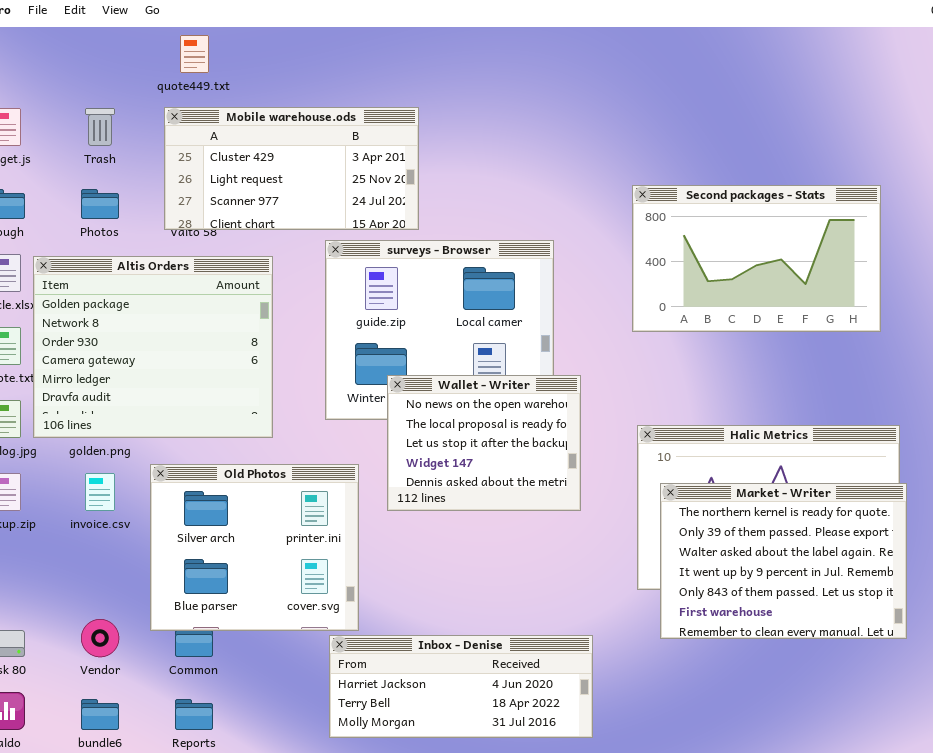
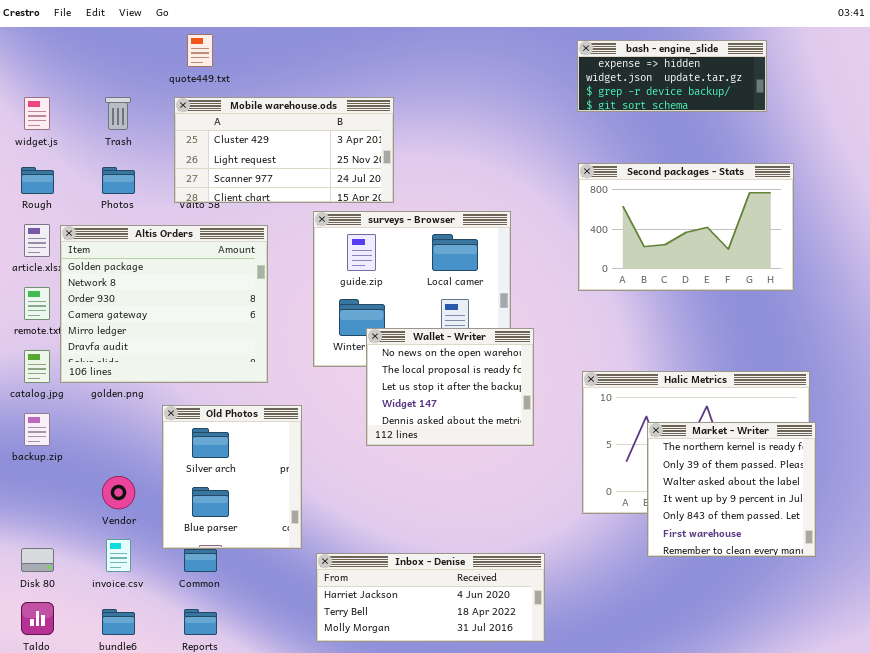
bash - engine_slide: none -> [577,40,767,112], opened
Old Photos: [150,464,359,631] -> [162,405,302,549], resized
invoice.csv: [85,473,115,511] -> [106,539,131,572], moved
Market - Writer: [660,483,907,639] -> [647,422,816,557], resized
Vendor: [81,619,119,657] -> [102,476,135,509], moved

